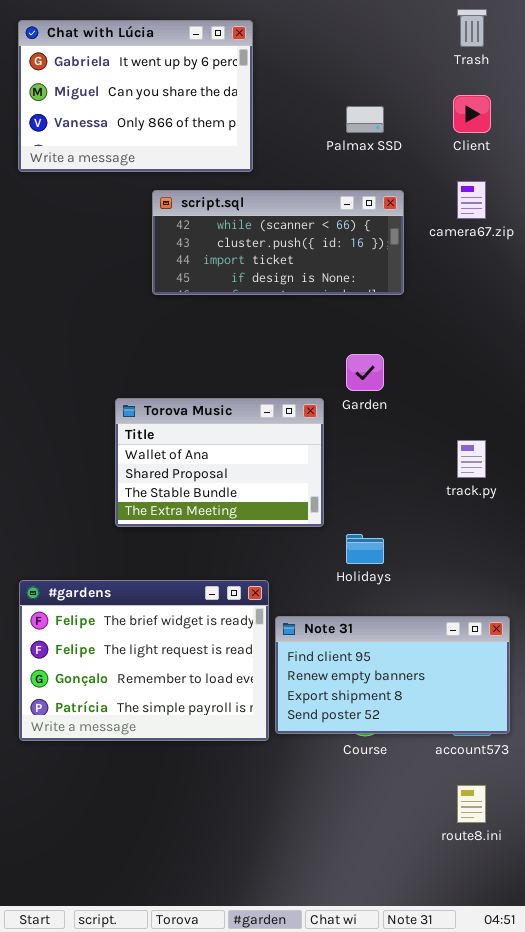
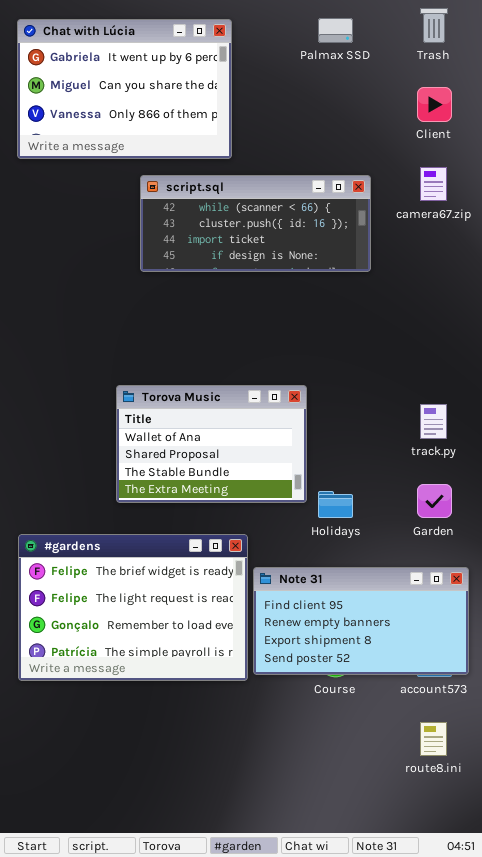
Palmax SSD: [346,106,384,133] -> [318,18,353,43], moved
Garden: [346,354,384,391] -> [417,484,452,518], moved
Torova Music: [115,398,324,527] -> [116,385,307,503], moved

